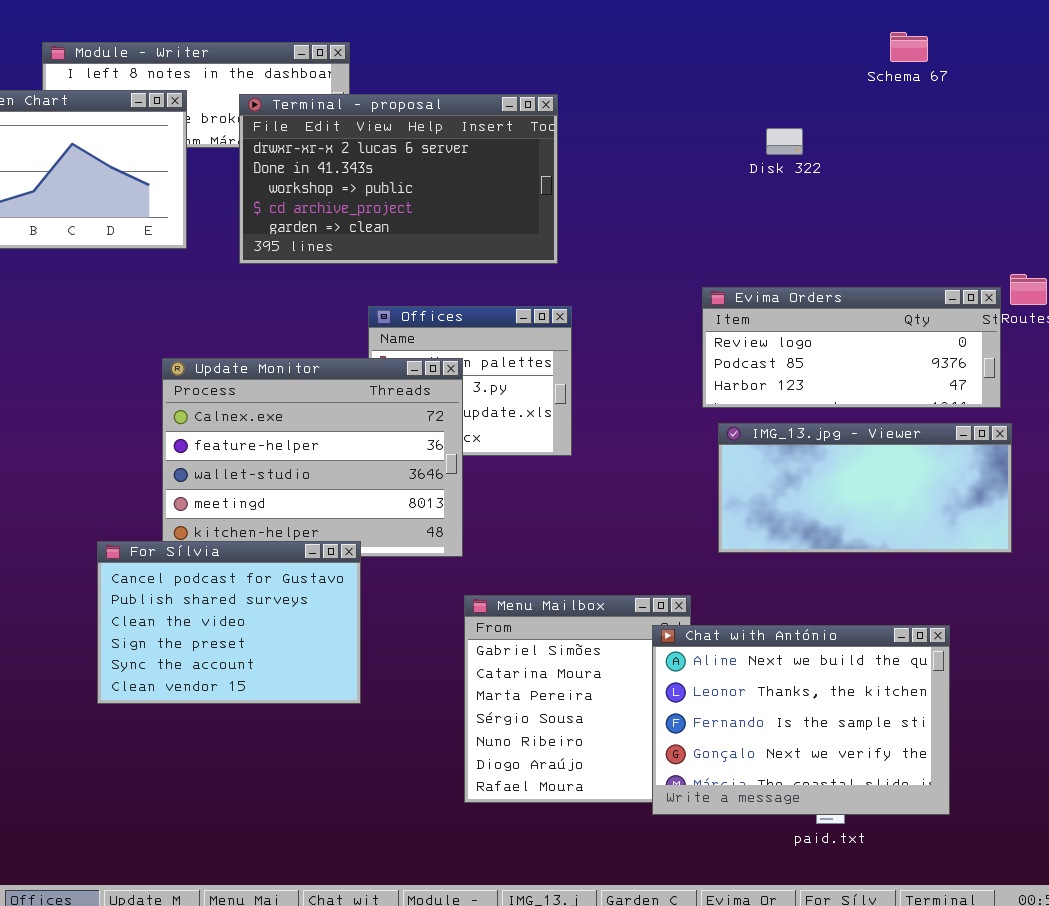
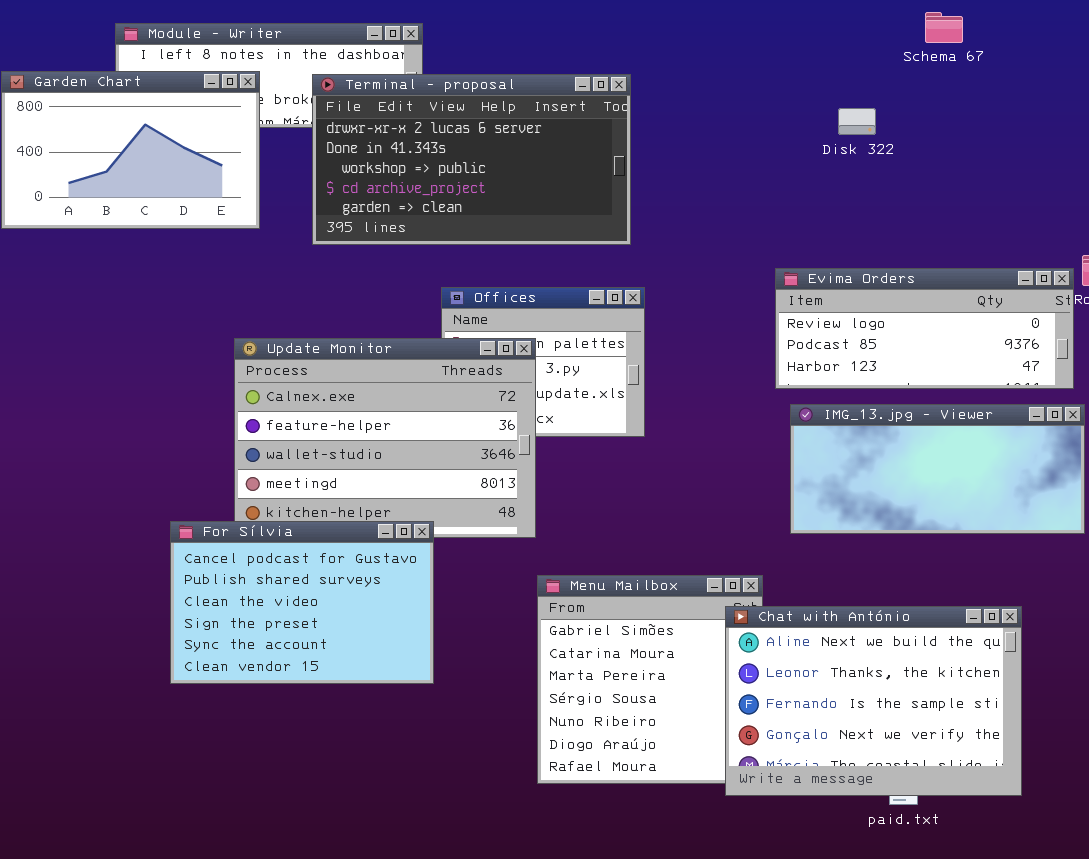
Schema 67: [890,32,928,62] -> [925,12,963,43], moved

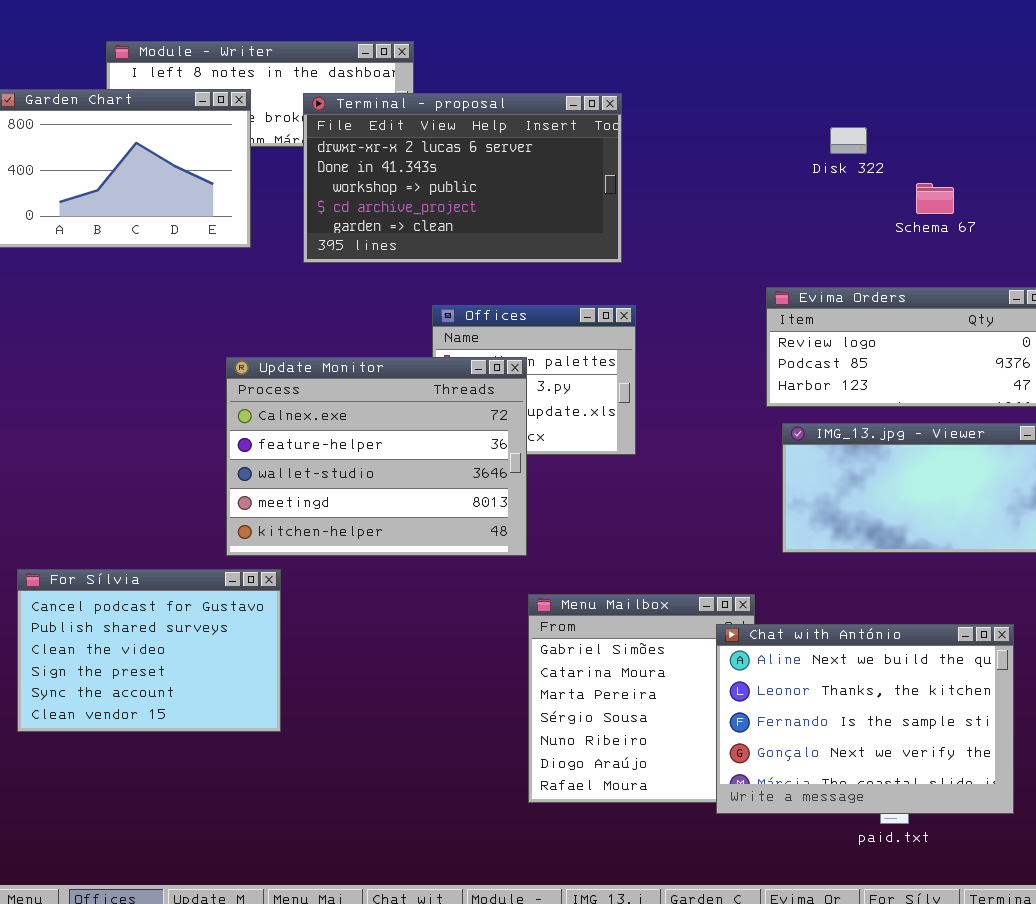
Schema 67: [925,12,963,43] -> [916,183,954,214], moved
For Sílvia: [170,521,434,684] -> [17,569,281,732], moved

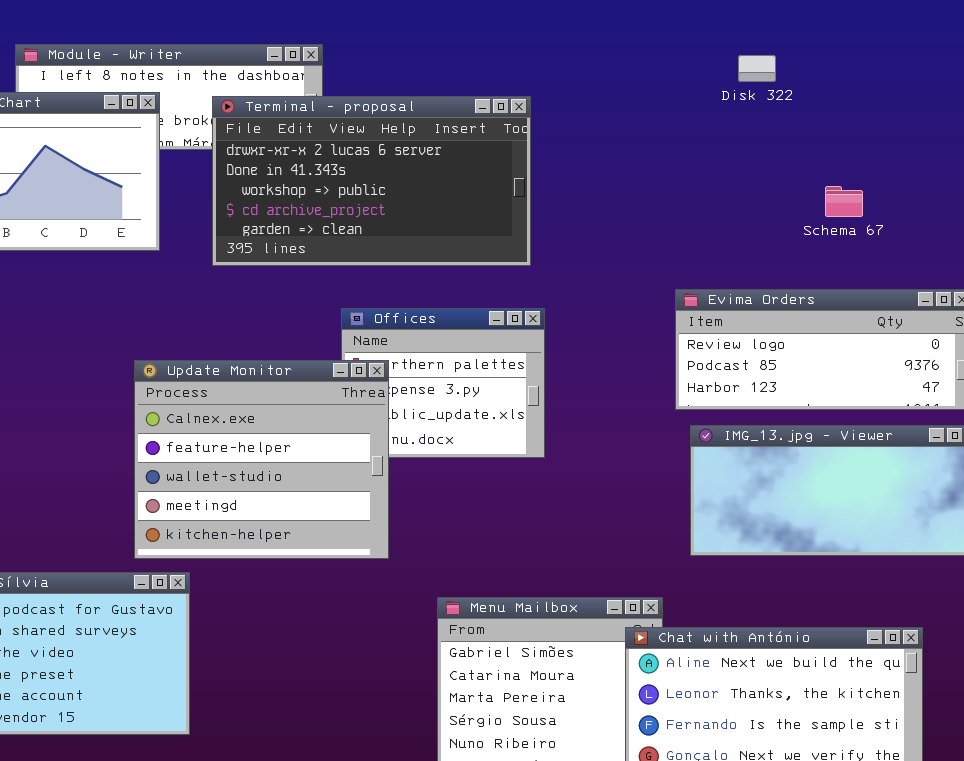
Disk 322: [830,127,867,154] -> [738,55,776,82], moved
Update Monitor: [226,357,527,556] -> [134,360,389,559], resized

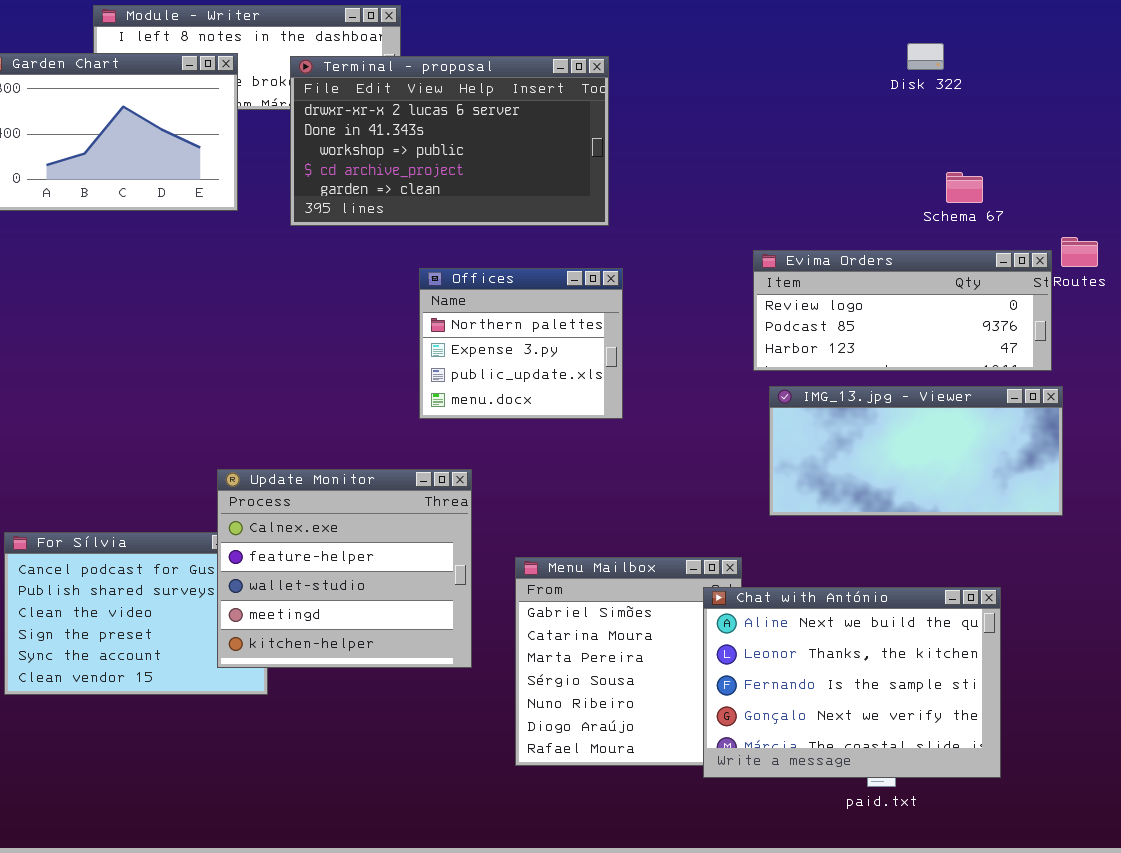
Disk 322: [738,55,776,82] -> [907,43,944,70], moved
Schema 67: [825,186,863,217] -> [946,172,983,203], moved
Update Monitor: [134,360,389,559] -> [217,469,472,668], moved

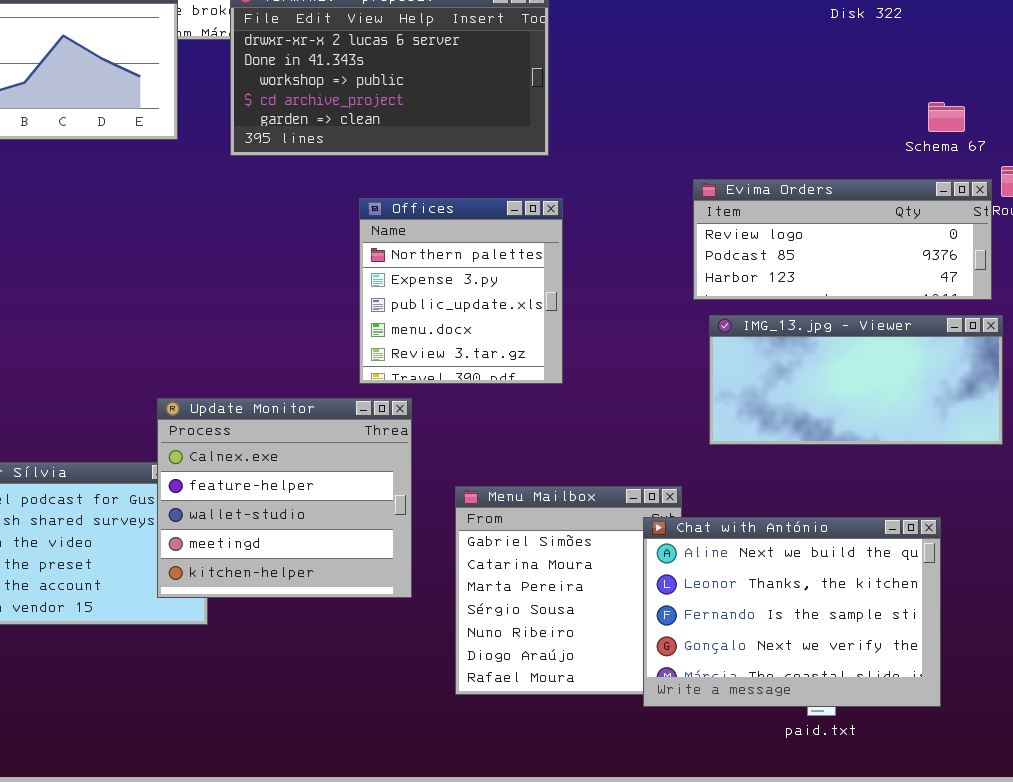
Schema 67: [946,172,983,203] -> [928,102,965,132], moved
Offices: [419,268,623,419] -> [359,198,563,384], resized

